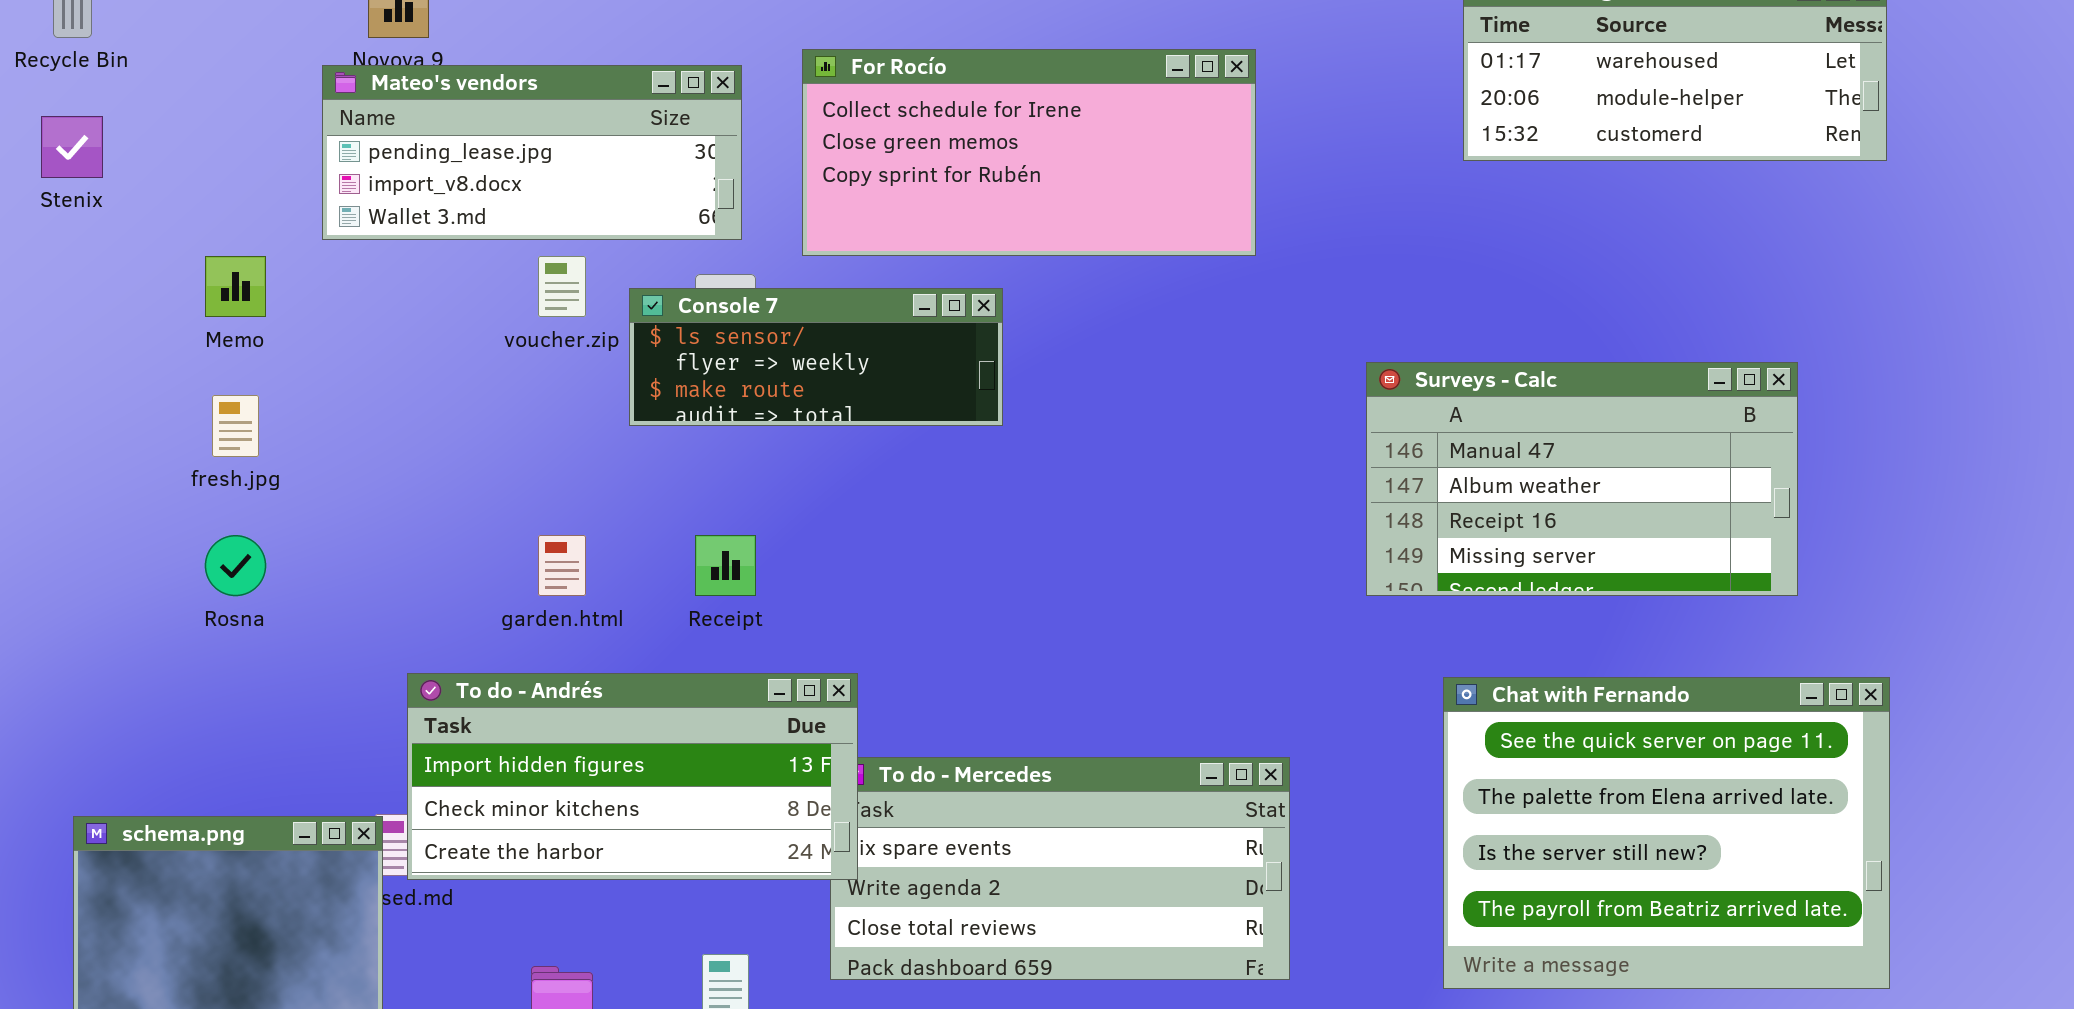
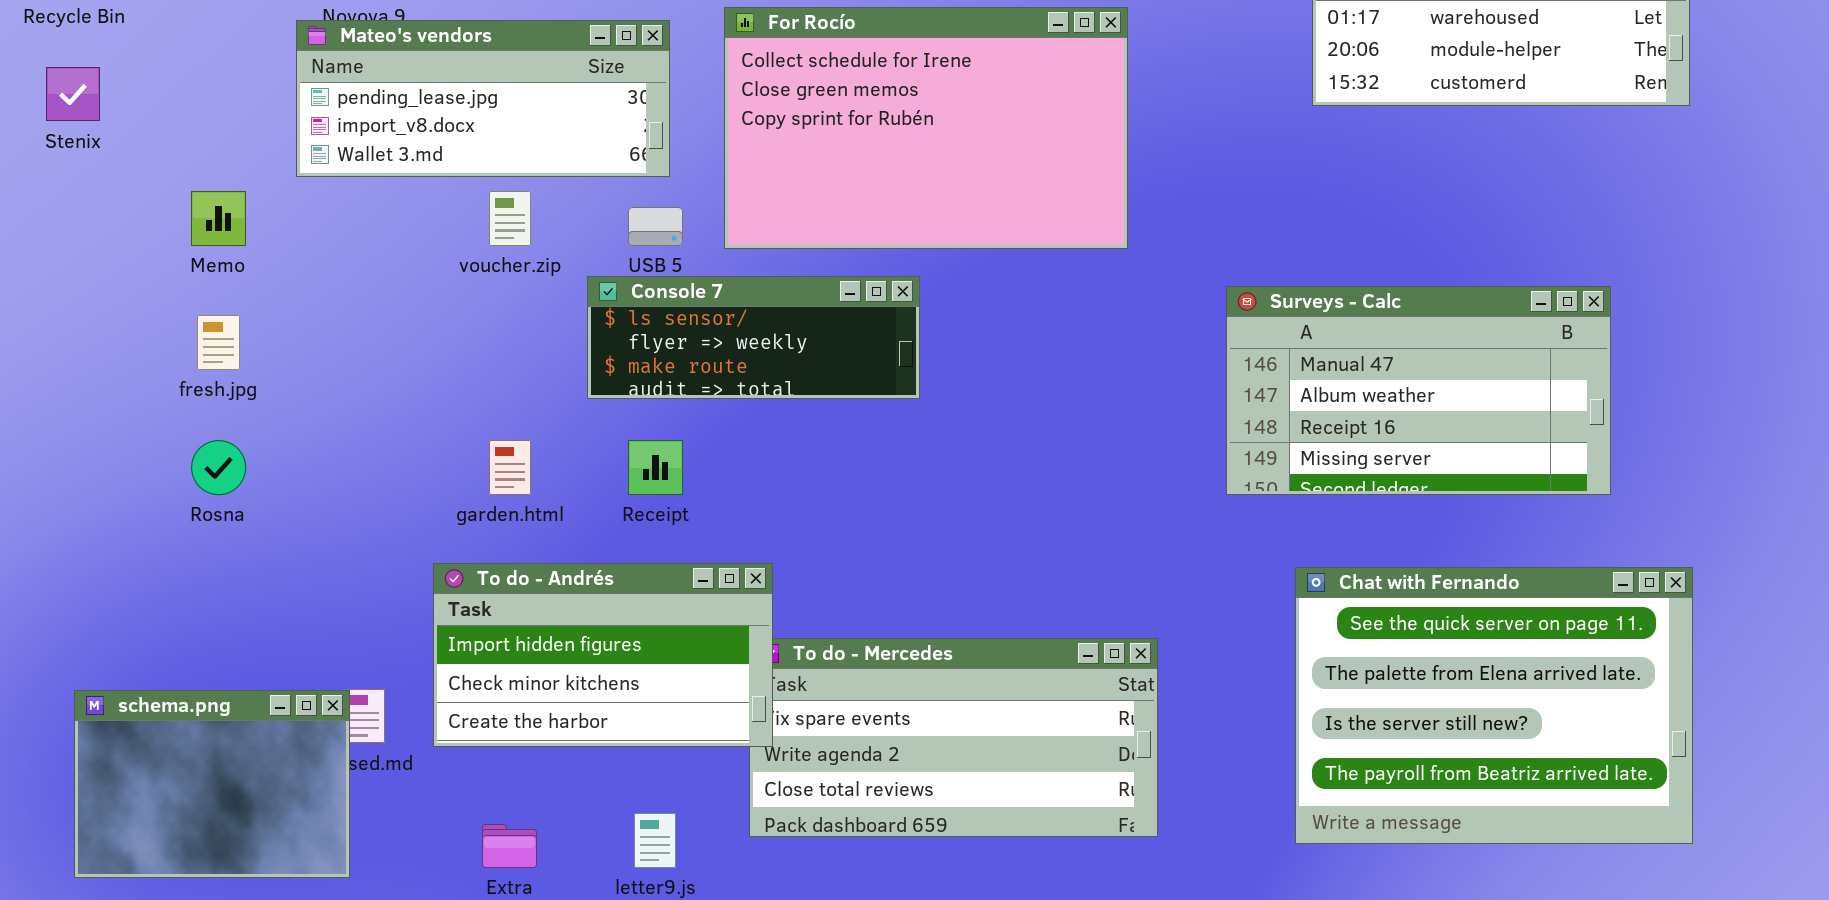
For Rocío: [802,49,1256,256] -> [724,7,1128,249], resized
Console 7: [629,288,1003,426] -> [587,276,920,399], moved
To do - Andrés: [407,673,858,880] -> [433,563,773,747], resized

